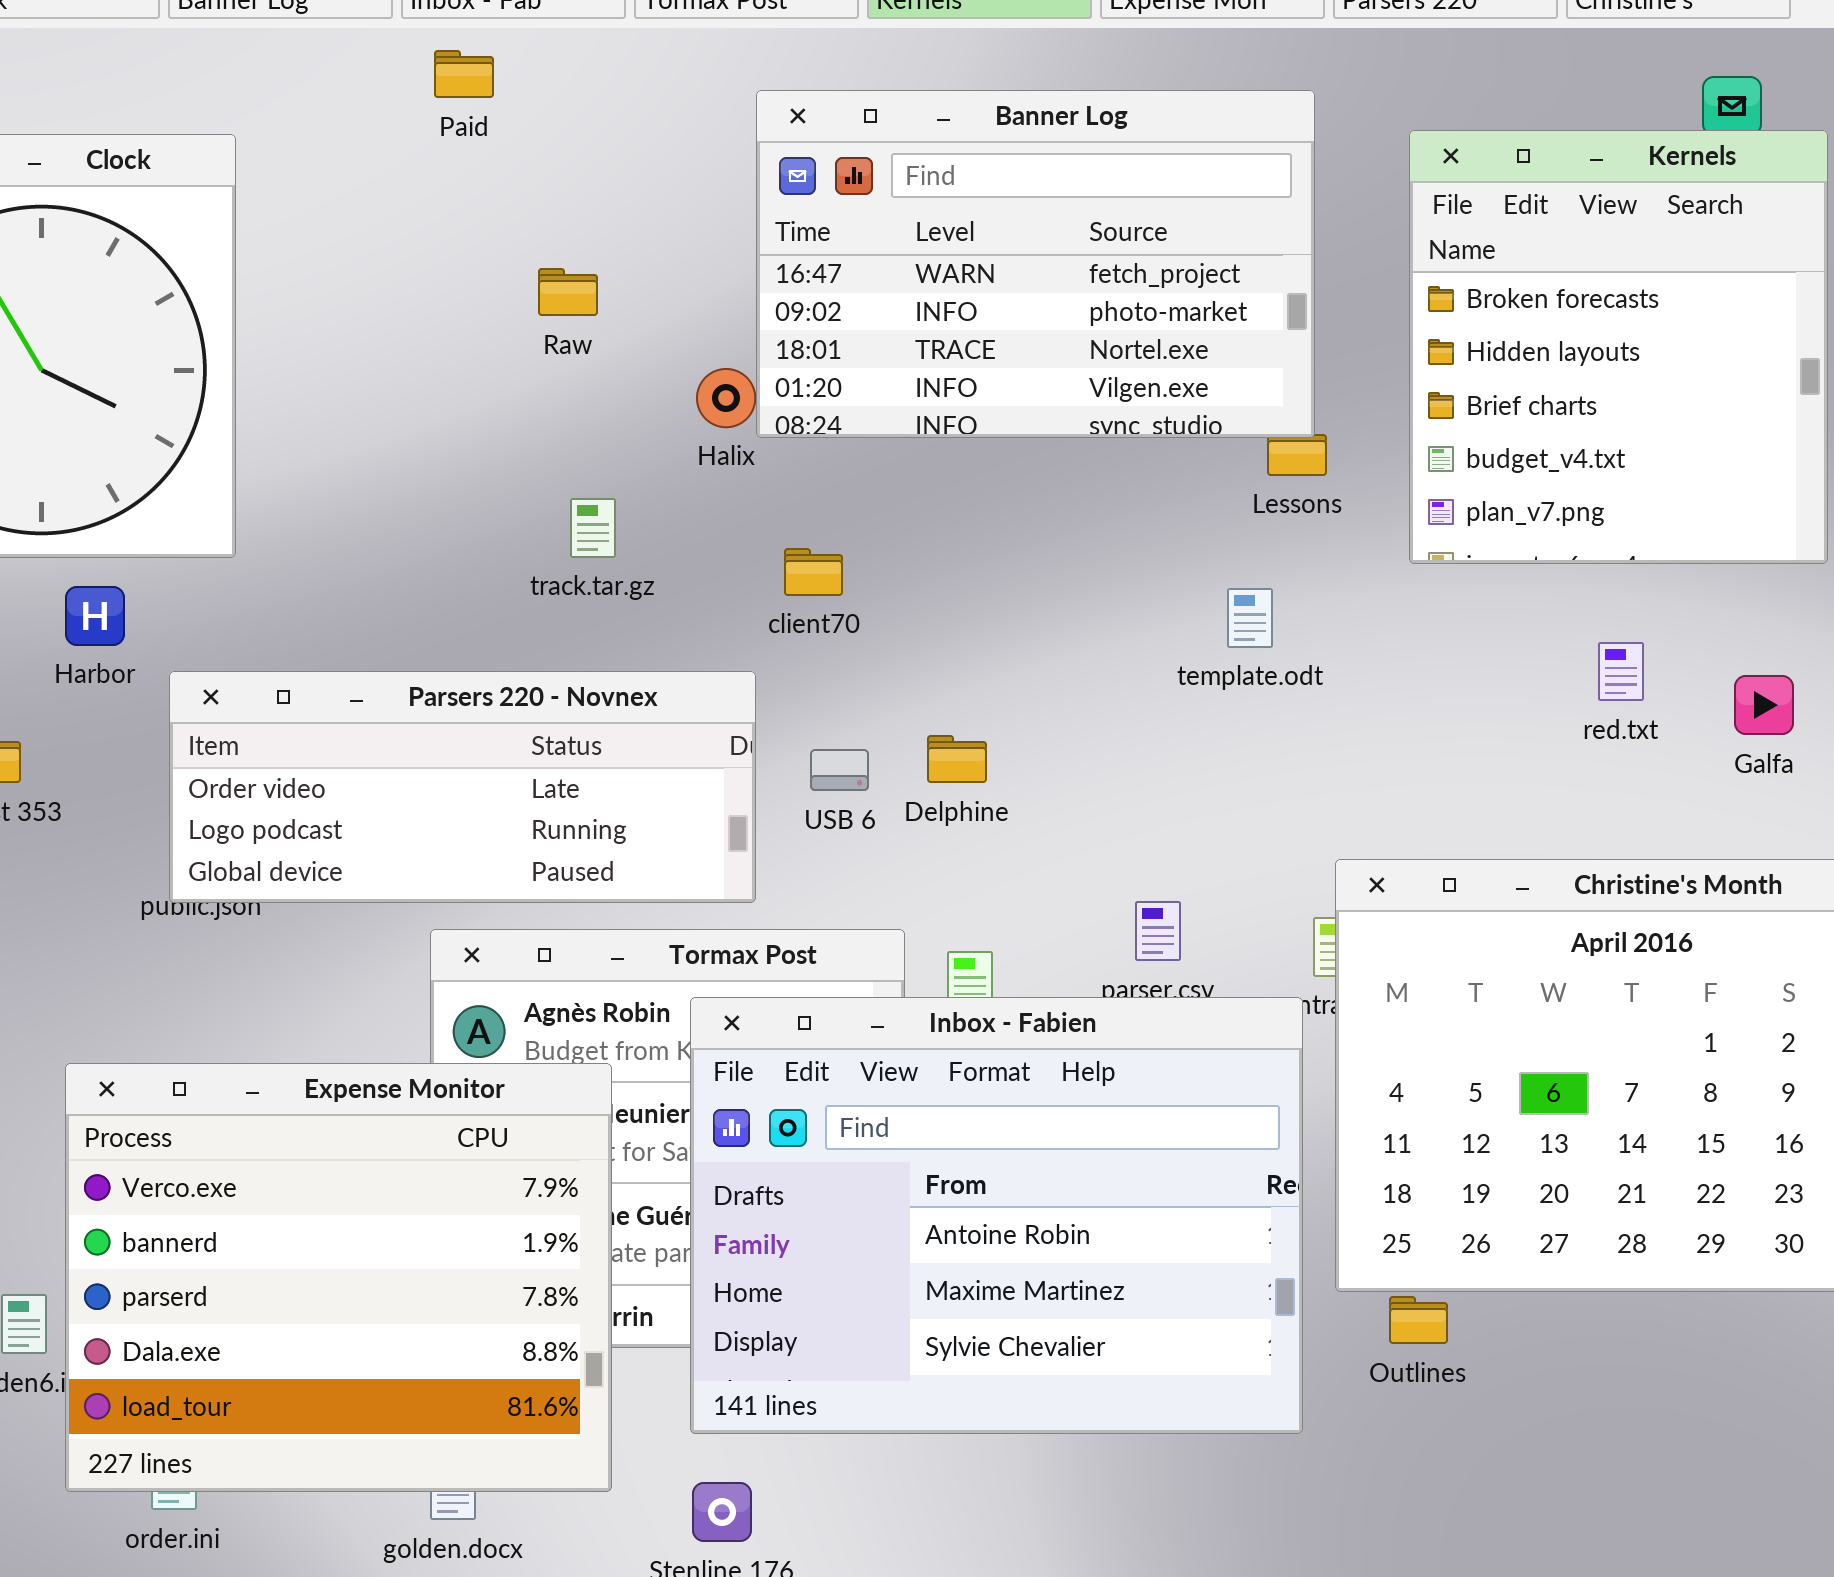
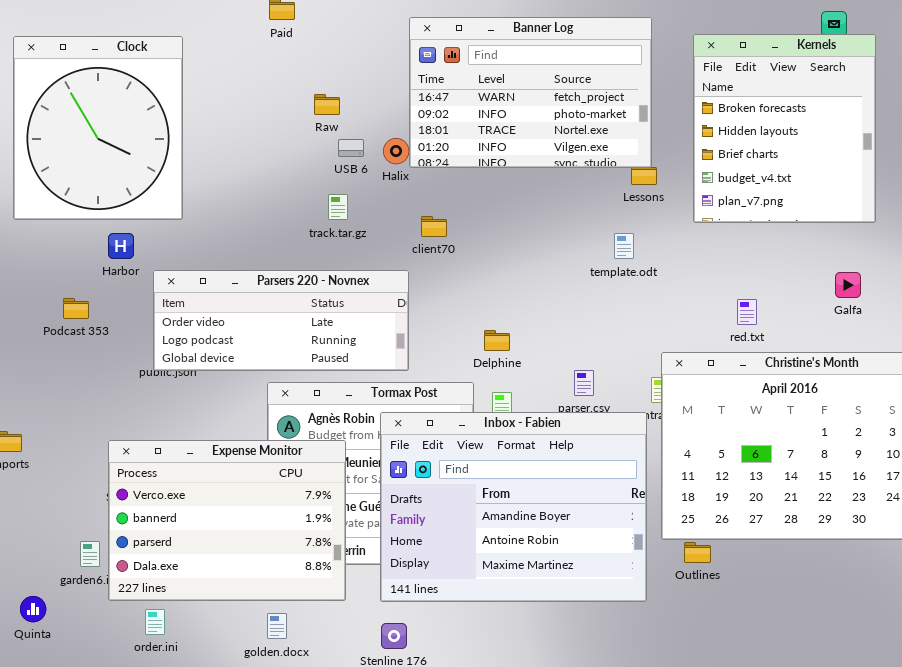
red.txt: [1598,642,1644,701] -> [737,299,757,325], moved
Delphine: [927,735,987,783] -> [484,330,510,351], moved
USB 6: [810,749,869,791] -> [338,139,364,157], moved
Inbox - Fabien: [690,997,1303,1434] -> [380,412,647,602], scrolled up 1 row
Expense Monitor: [65,1063,612,1492] -> [108,440,346,601], resized

